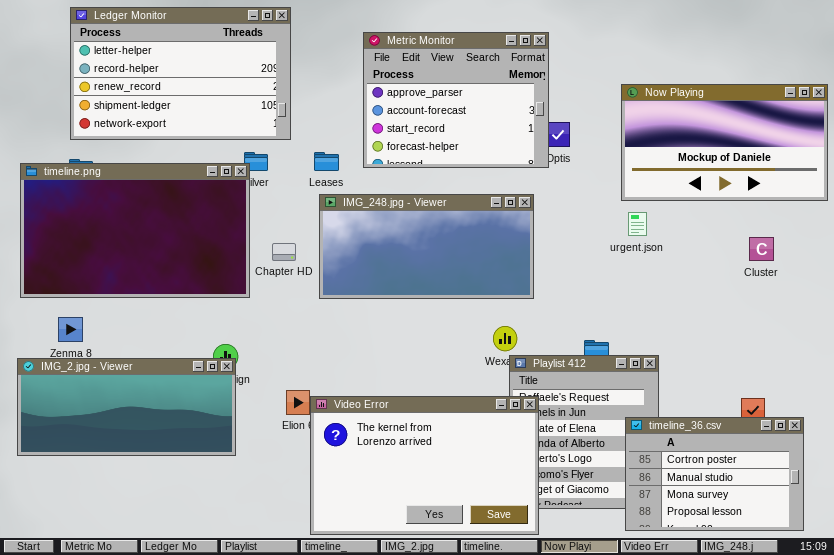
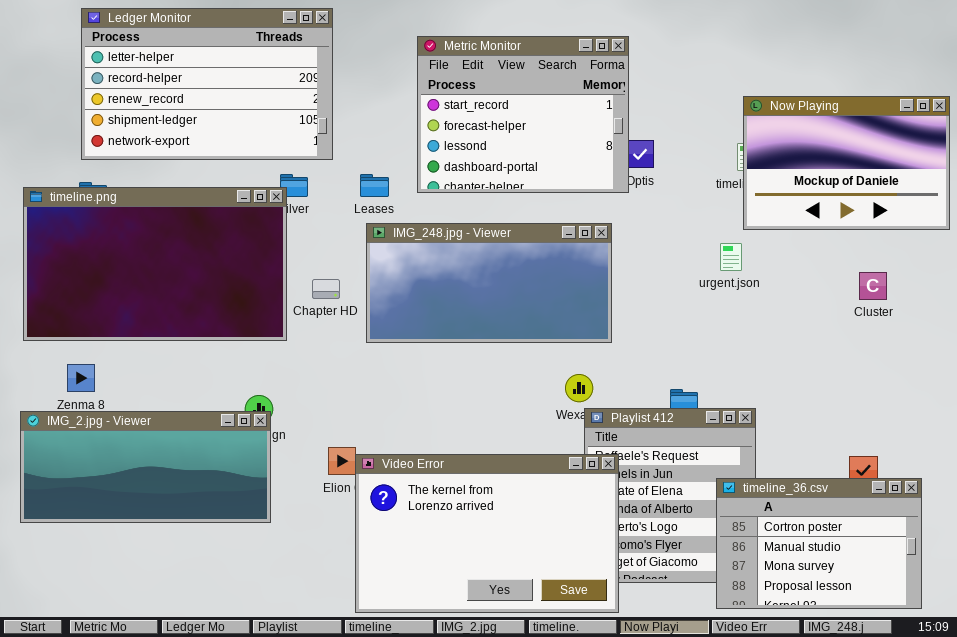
Metric Monitor: [363,32,549,168] -> [417,36,629,193], scrolled down 2 rows
Now Playing: [621,84,828,201] -> [743,96,950,230], resized

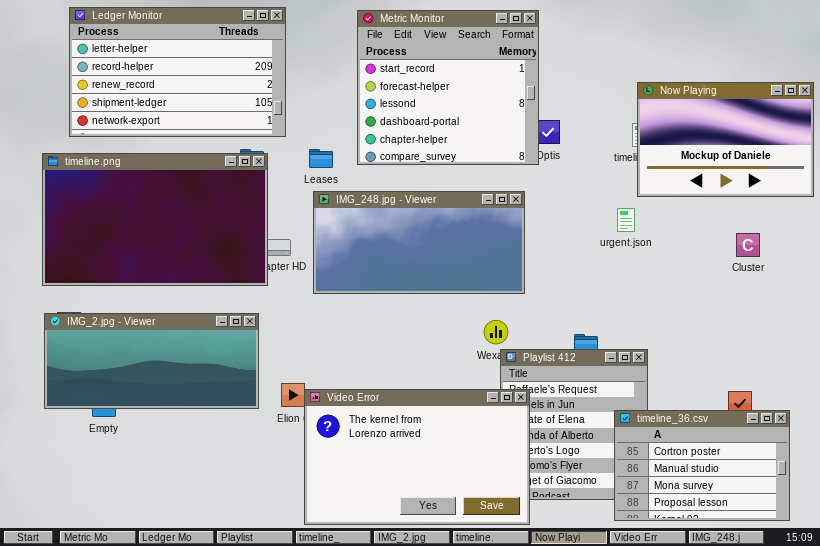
Metric Monitor: [417,36,629,193] -> [357,10,539,165], resized
timeline.png: [23,187,287,341] -> [42,153,268,286], moved
IMG_2.jpg - Viewer: [20,411,271,523] -> [44,313,259,409], moved

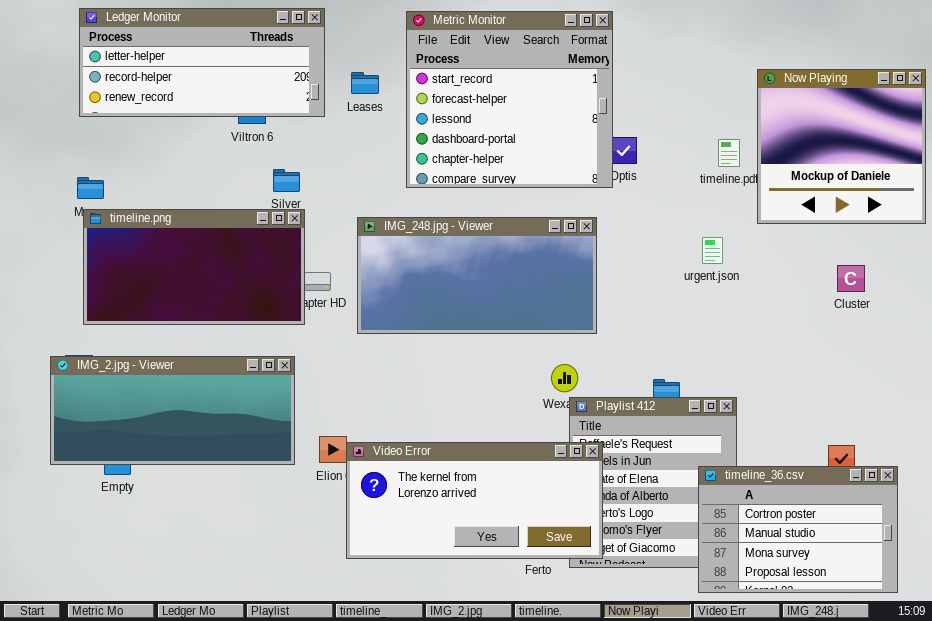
Ledger Monitor: [69,7,286,137] -> [79,8,325,117], resized
Now Playing: [637,82,814,197] -> [757,69,926,224], resized
Leases: [309,149,333,168] -> [351,72,379,94], moved
timeline.png: [42,153,268,286] -> [83,209,305,325], resized
Video Error: [304,389,530,525] -> [346,442,603,559], resized

